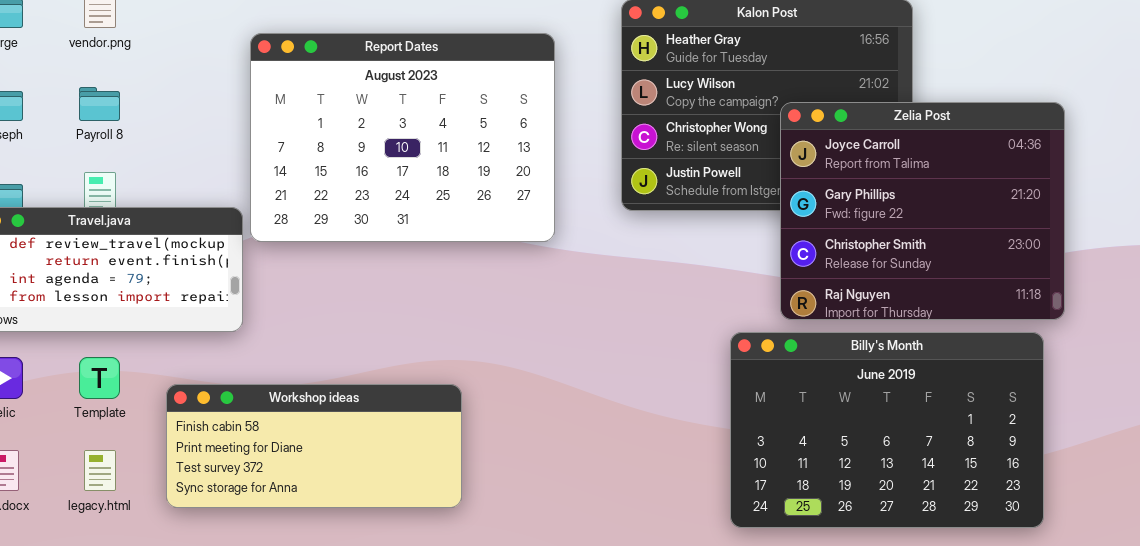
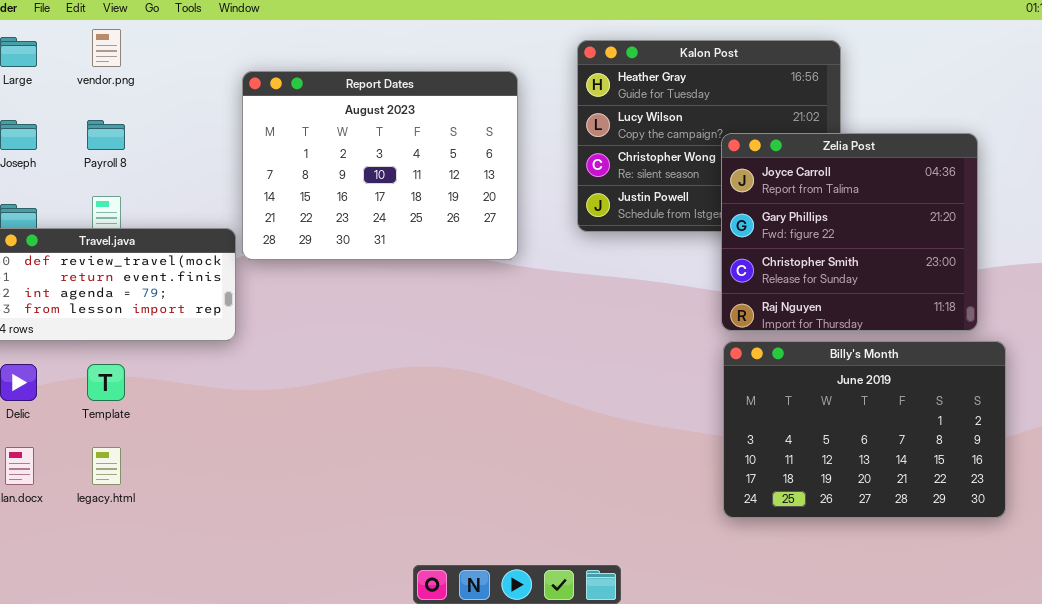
Billy's Month: [730,332,1044,528] -> [723,341,1006,518], moved
Workshop ideas: [166,384,462,508] -> none, closed

